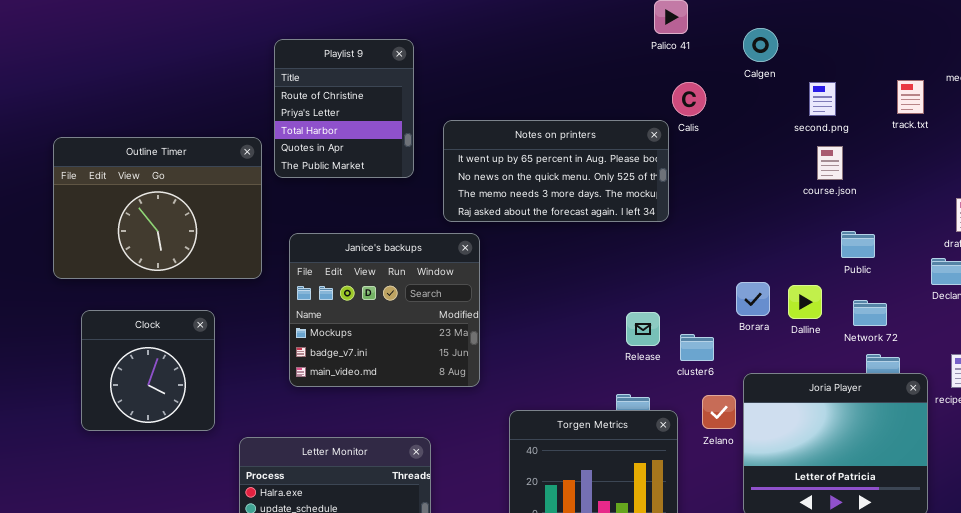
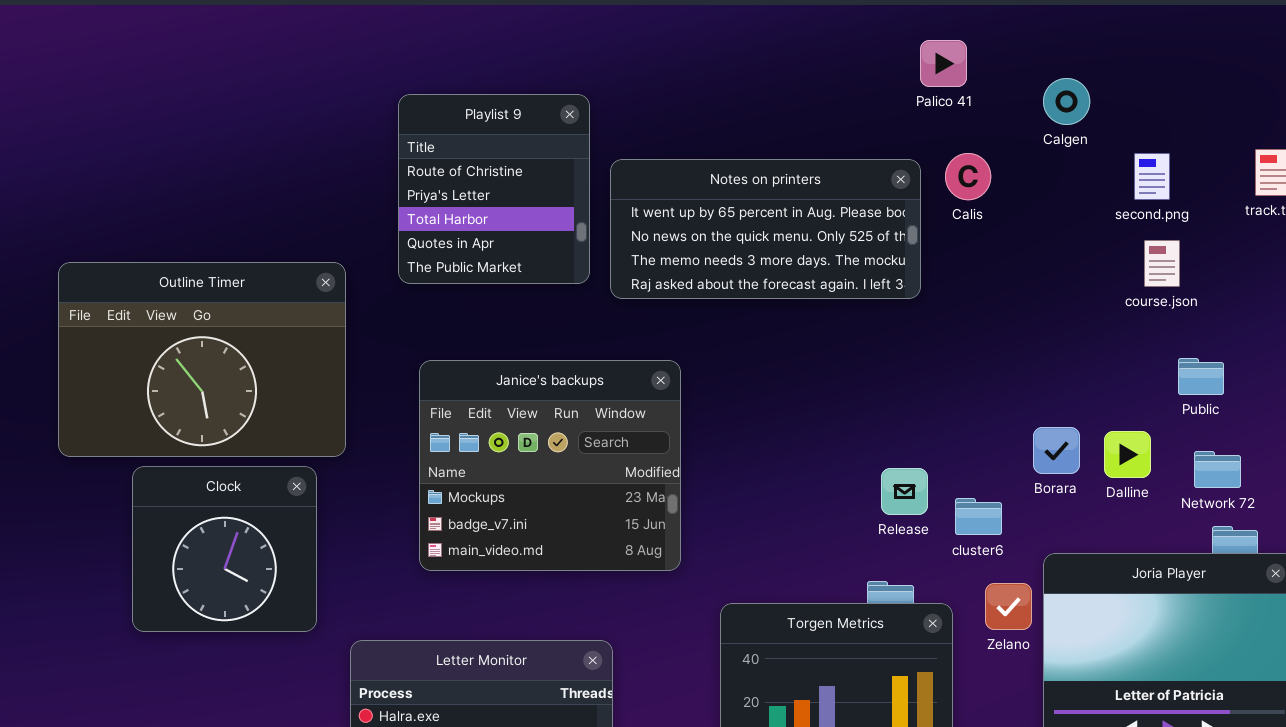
Notes on printers: [443,120,669,222] -> [610,159,921,299], moved
Outline Timer: [53,137,262,279] -> [58,262,346,457], moved

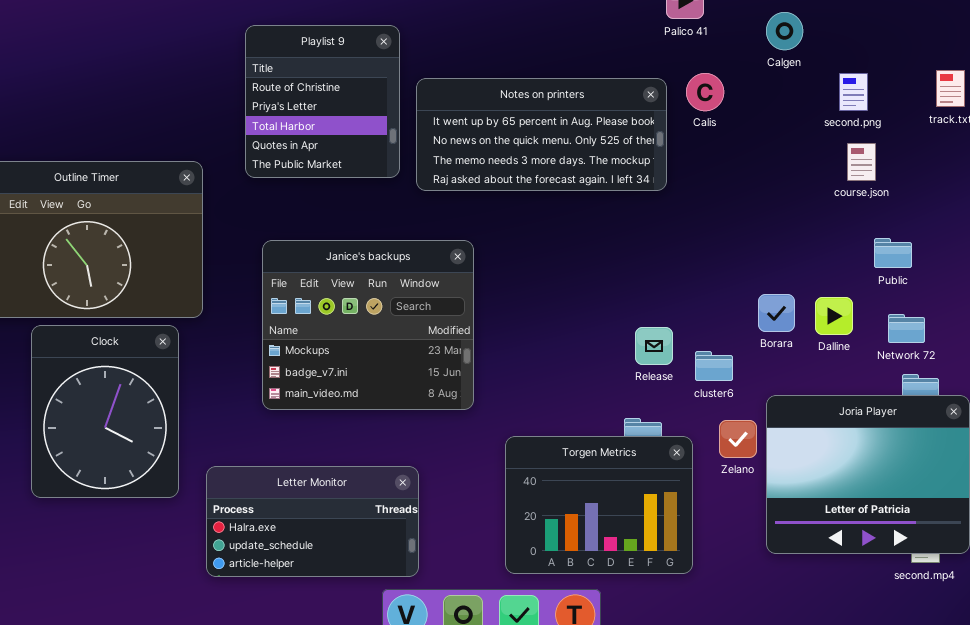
Clock: [132,466,317,632] -> [31,325,179,498], resized

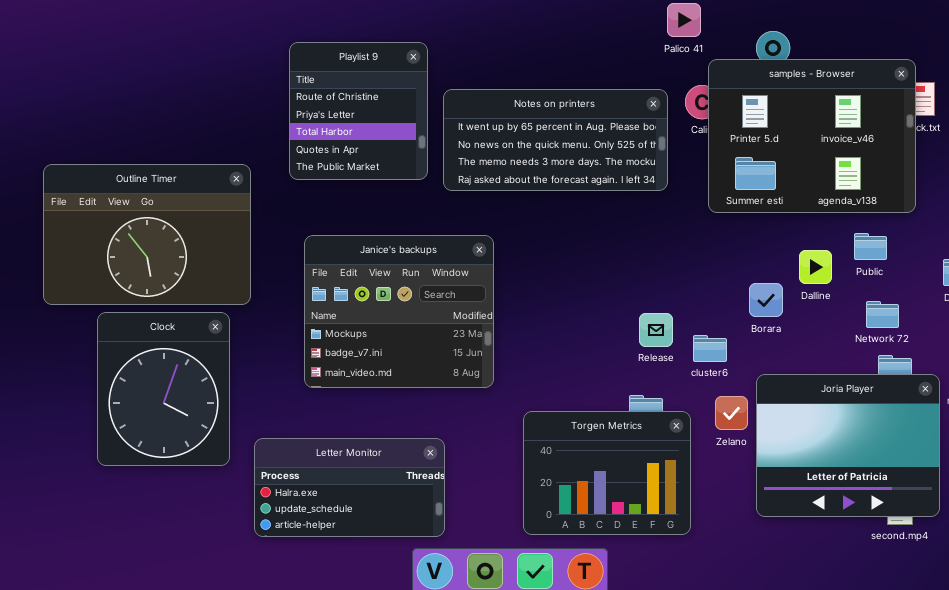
samples - Browser: none -> [708,59,916,213], opened
Dalline: [815,297,853,335] -> [799,250,832,284], moved

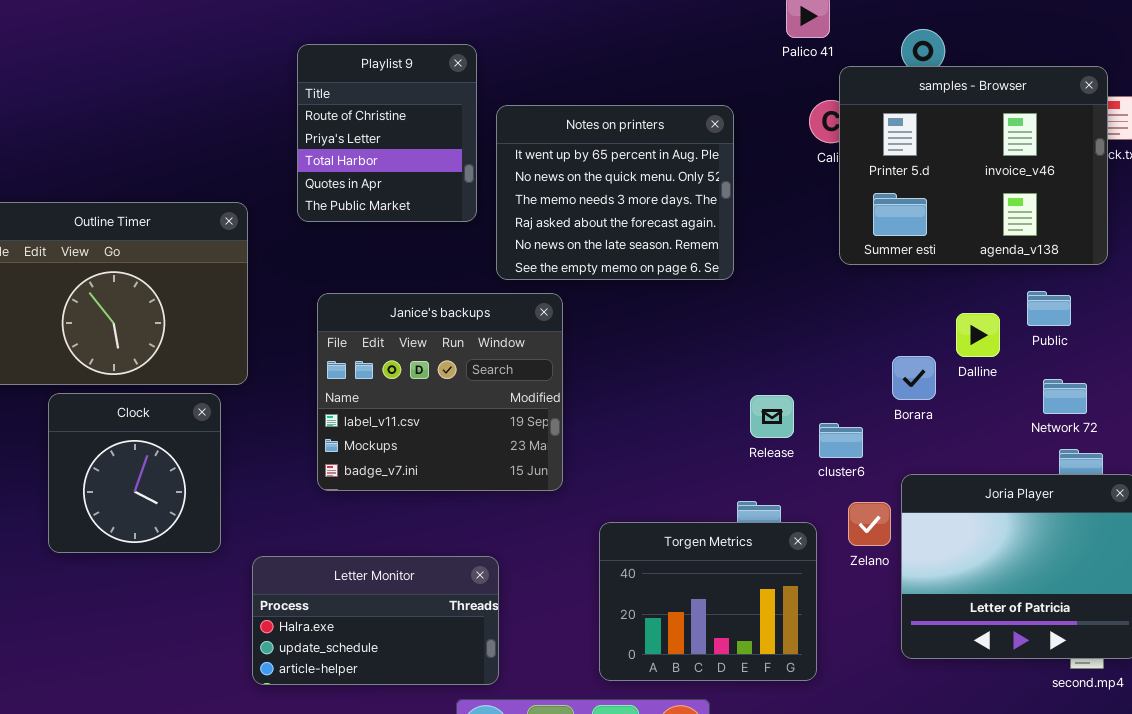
Notes on printers: [443,89,668,191] -> [496,105,734,280], resized
Janice's backups: [304,235,494,388] -> [317,293,563,491], scrolled up 1 row
Clock: [97,312,230,466] -> [48,393,221,553], resized

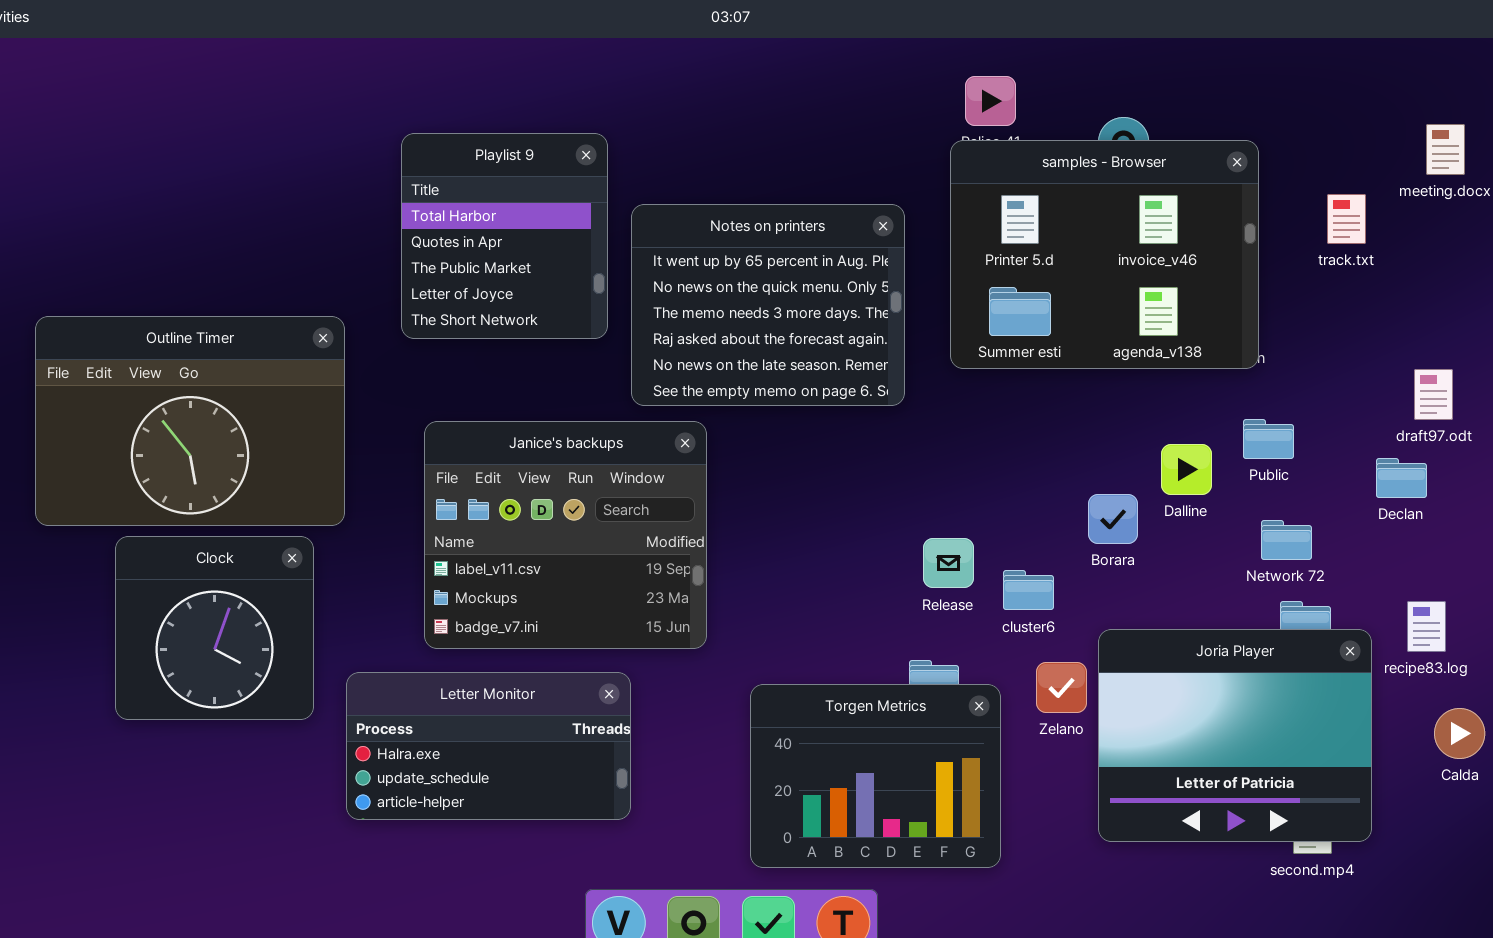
Playlist 9: [297,44,477,222] -> [401,133,608,339], scrolled down 2 rows
samples - Browser: [839,66,1108,265] -> [950,140,1259,369], moved
Letter Monitor: [252,556,499,685] -> [346,672,631,820], moved

